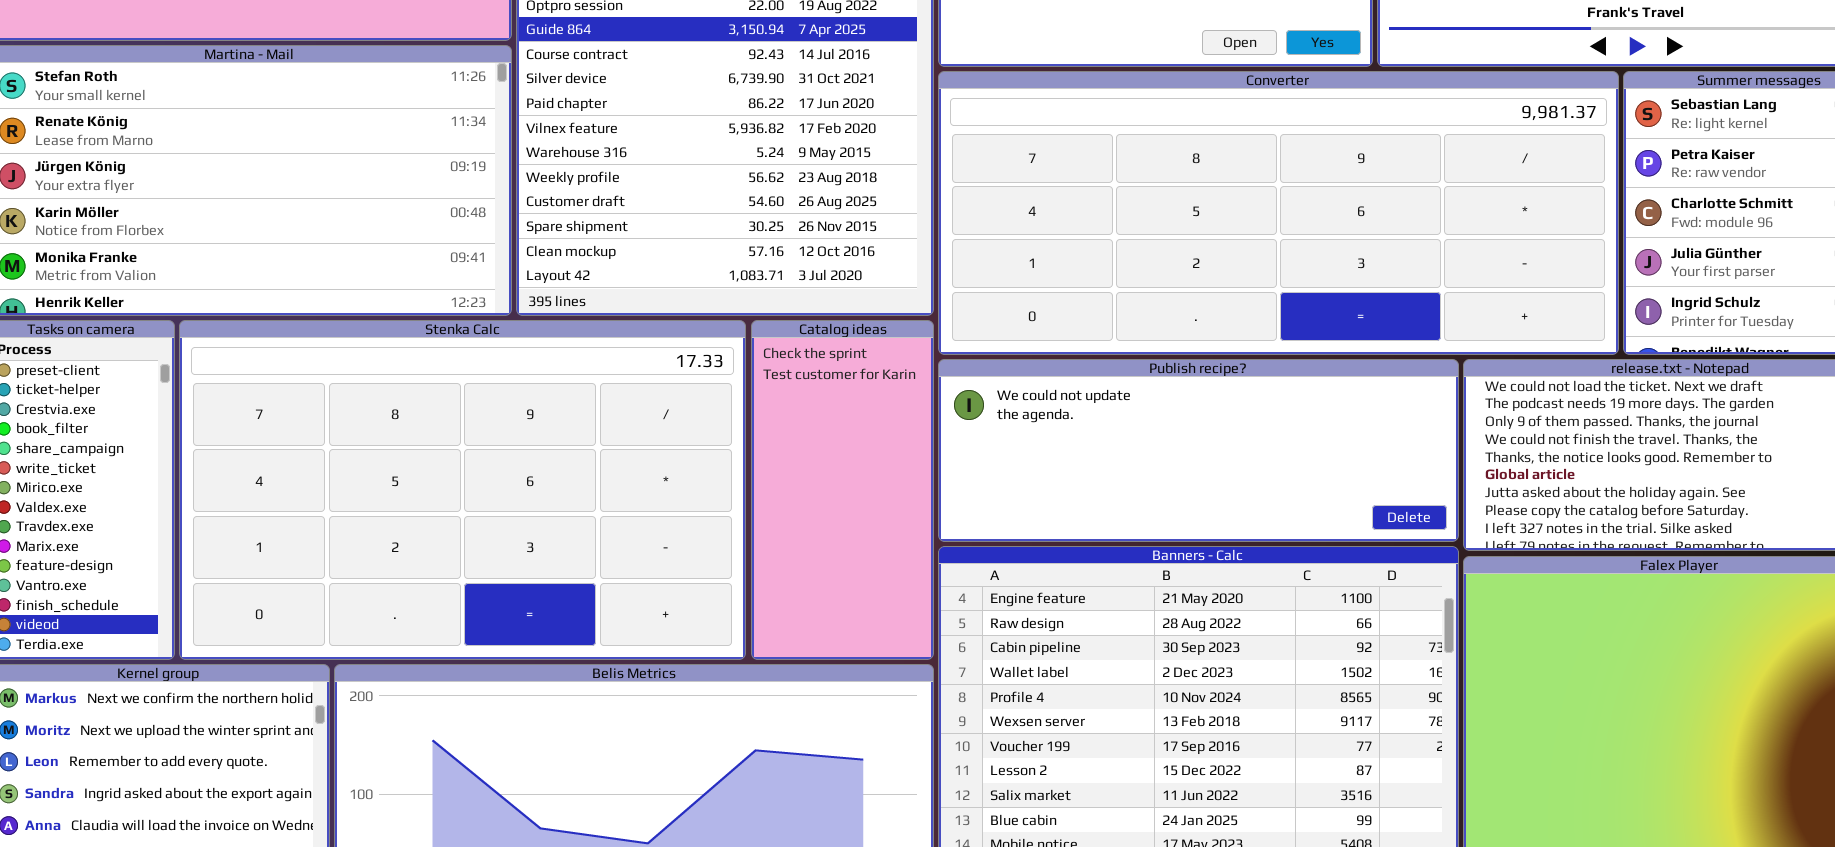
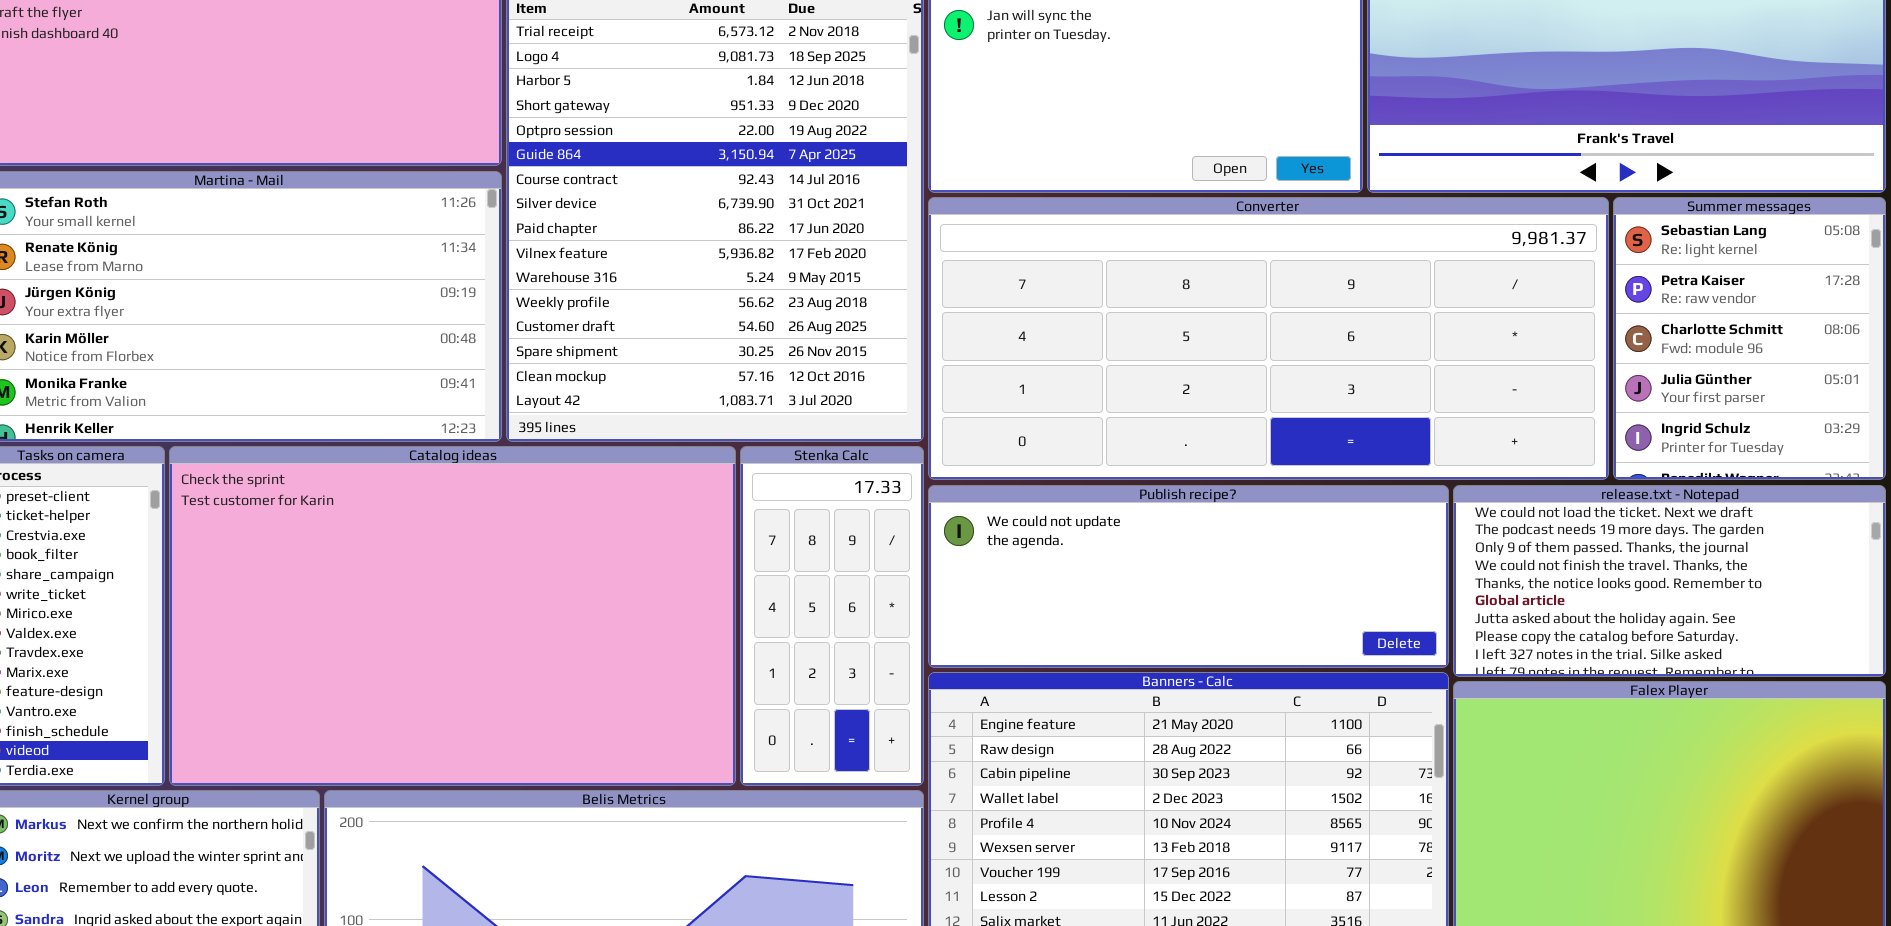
Stenka Calc: [179,320,746,660] -> [740,446,924,786], moved, resized
Catalog ideas: [751,320,934,660] -> [169,446,736,786], moved, resized

